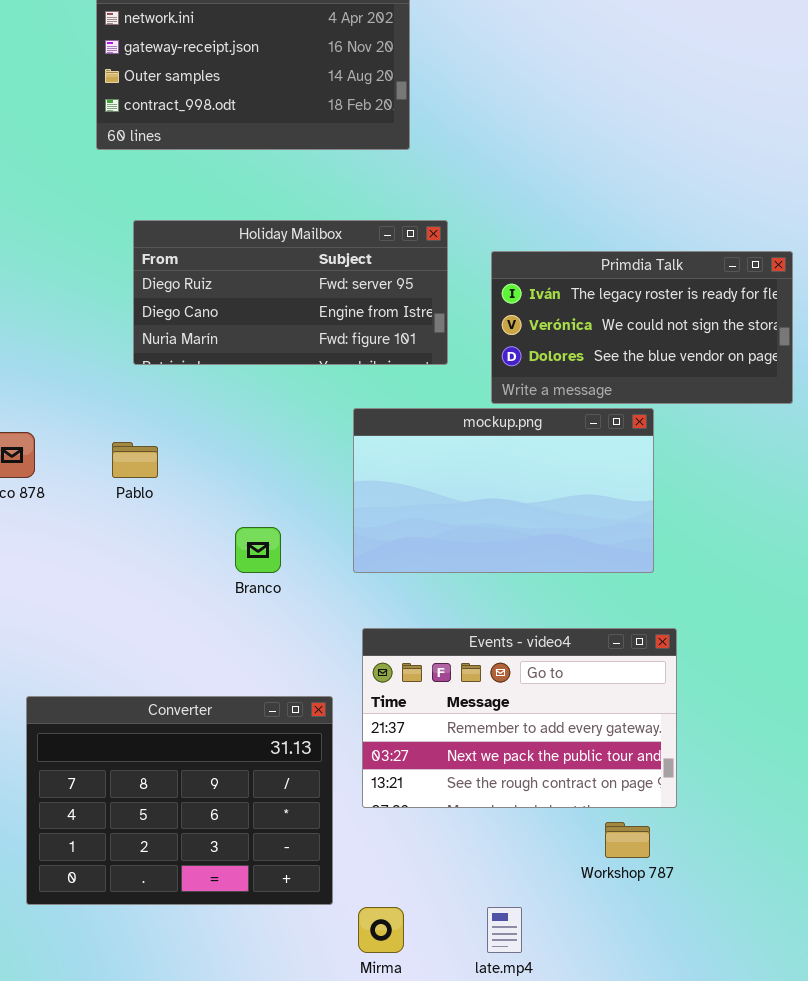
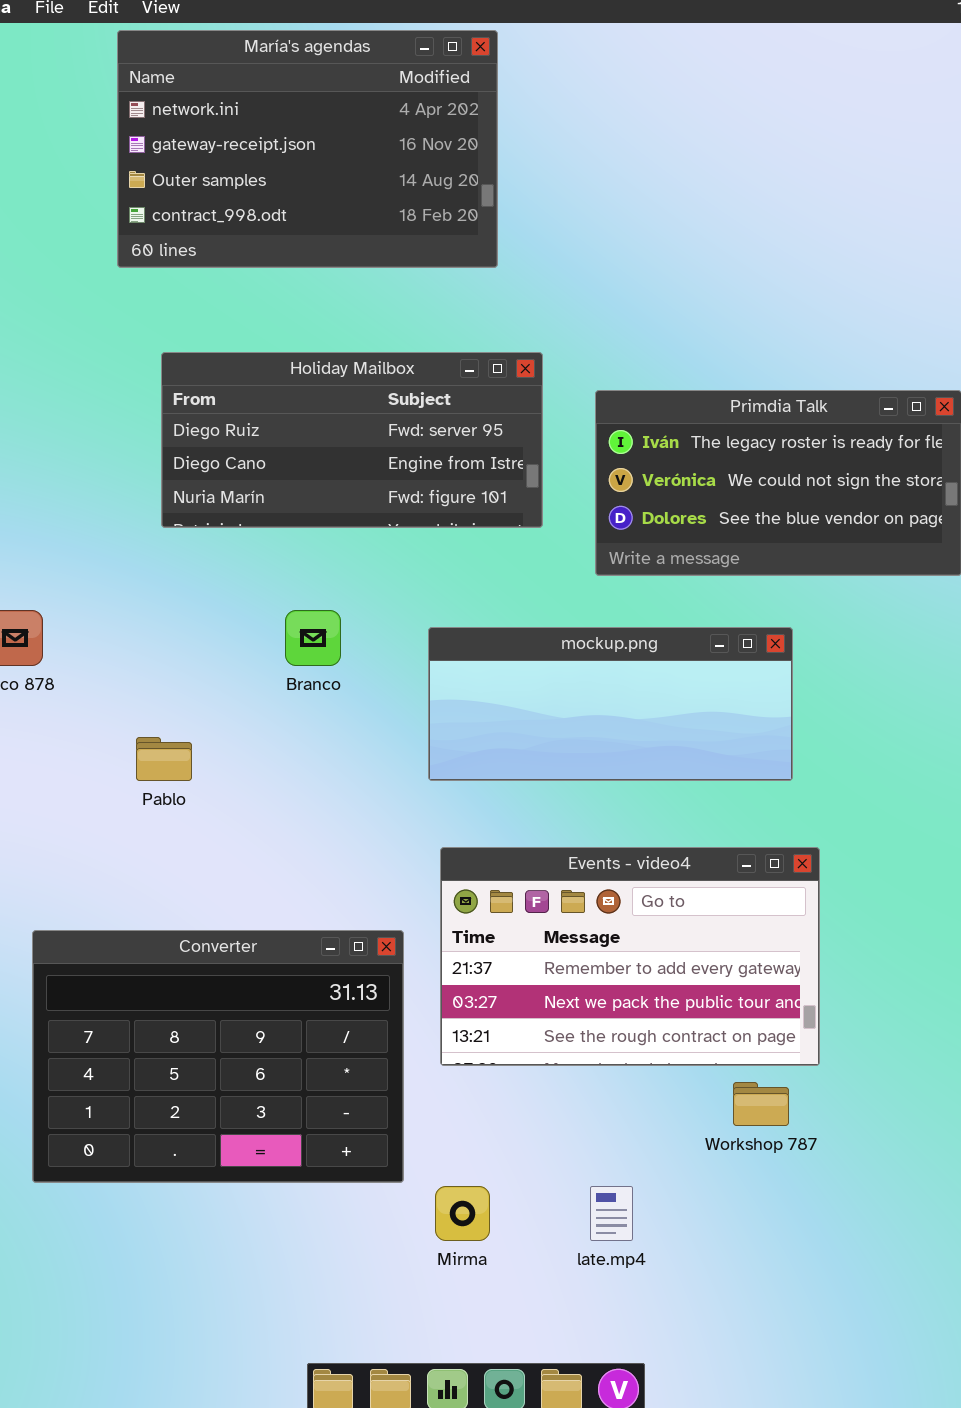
mockup.png: [353,408,654,573] -> [428,627,793,781], resized
Pablo: [112,442,158,478] -> [136,737,192,781], moved
Branco: [235,527,281,573] -> [285,610,341,666], moved

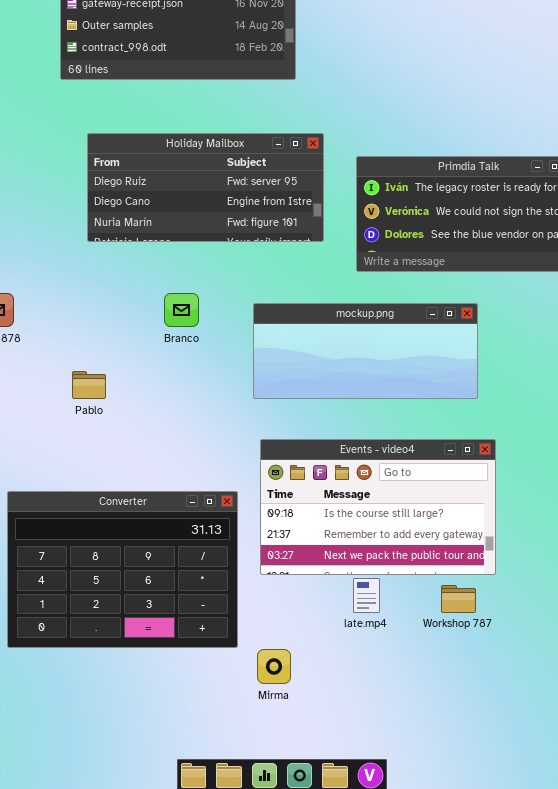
Events - video4: [440,847,820,1066] -> [260,439,496,575], scrolled up 1 row
late.mp4: [590,1186,633,1241] -> [353,578,380,613], moved

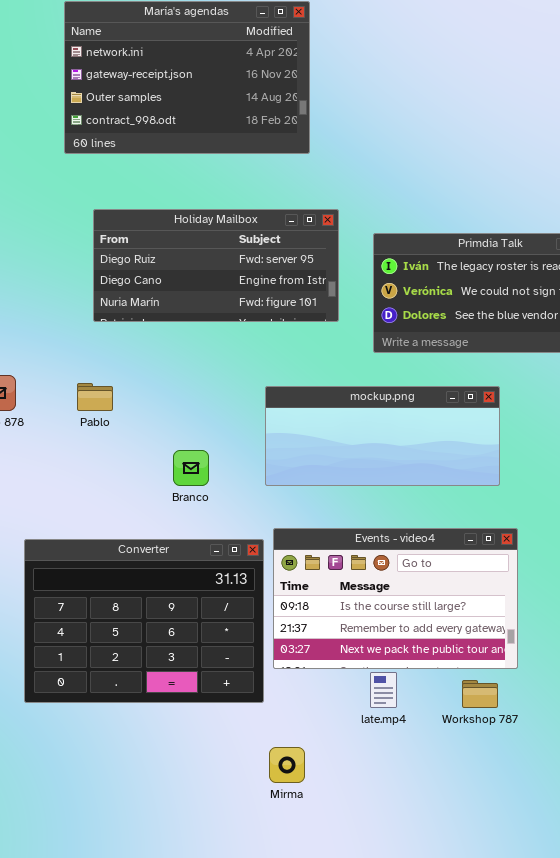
Branco: [164,293,199,327] -> [173,450,209,486], moved
Pablo: [72,371,106,399] -> [77,383,113,411], moved
Converter: [7,491,238,648] -> [24,539,264,703], moved

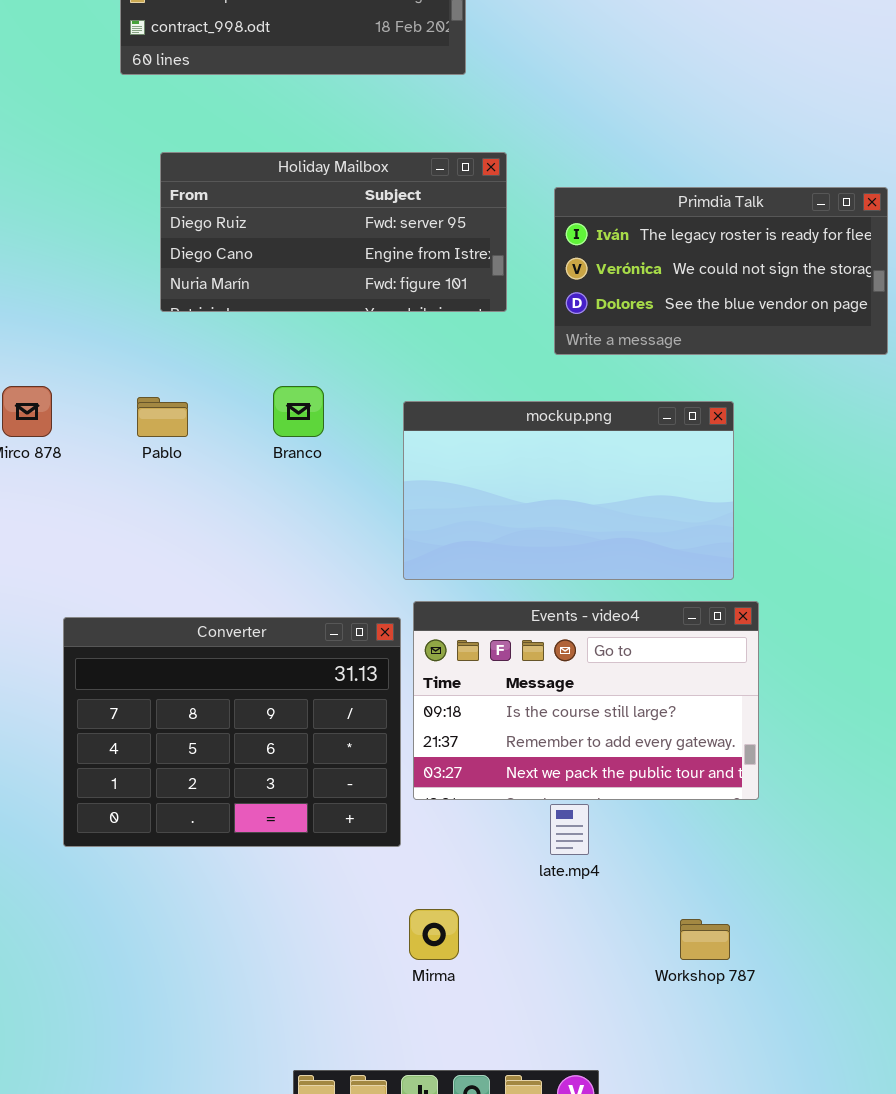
mockup.png: [265,386,500,486] -> [403,401,734,580], resized
Branco: [173,450,209,486] -> [273,386,324,437], moved
Workshop 787: [462,680,498,708] -> [680,919,730,960], moved

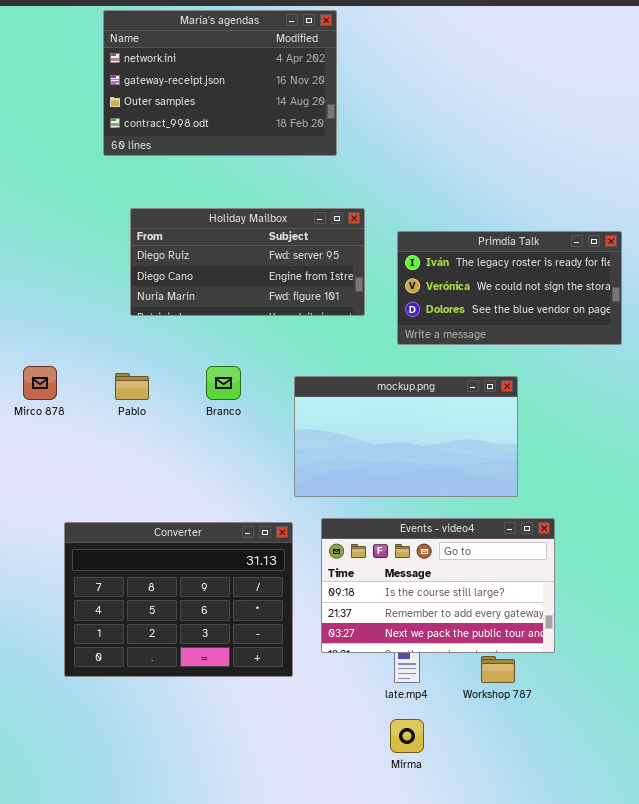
Events - video4: [413,601,759,800] -> [321,518,555,653], moved
Mirma: [409,909,459,960] -> [390,719,424,753], moved
Workshop 787: [680,919,730,960] -> [481,656,515,683], moved

